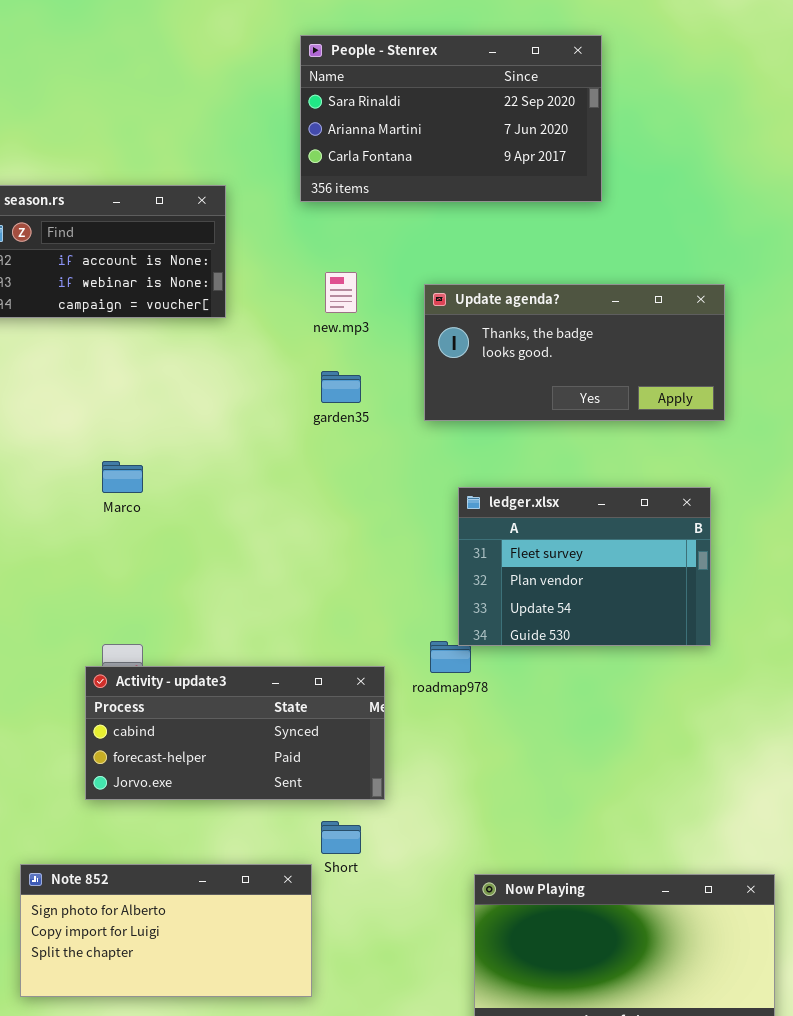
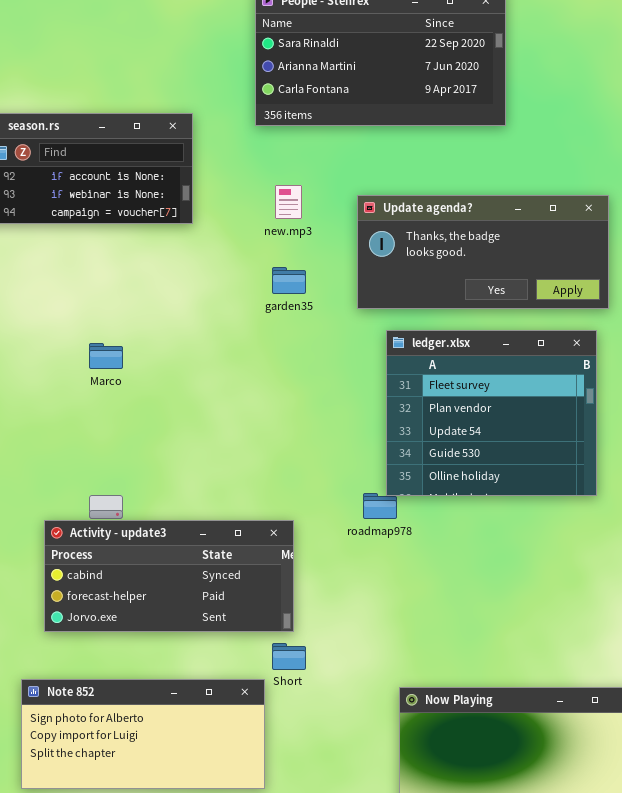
ledger.xlsx: [458,487,711,646] -> [386,330,597,496], resized
Activity - update3: [85,666,385,800] -> [44,520,294,632], moved

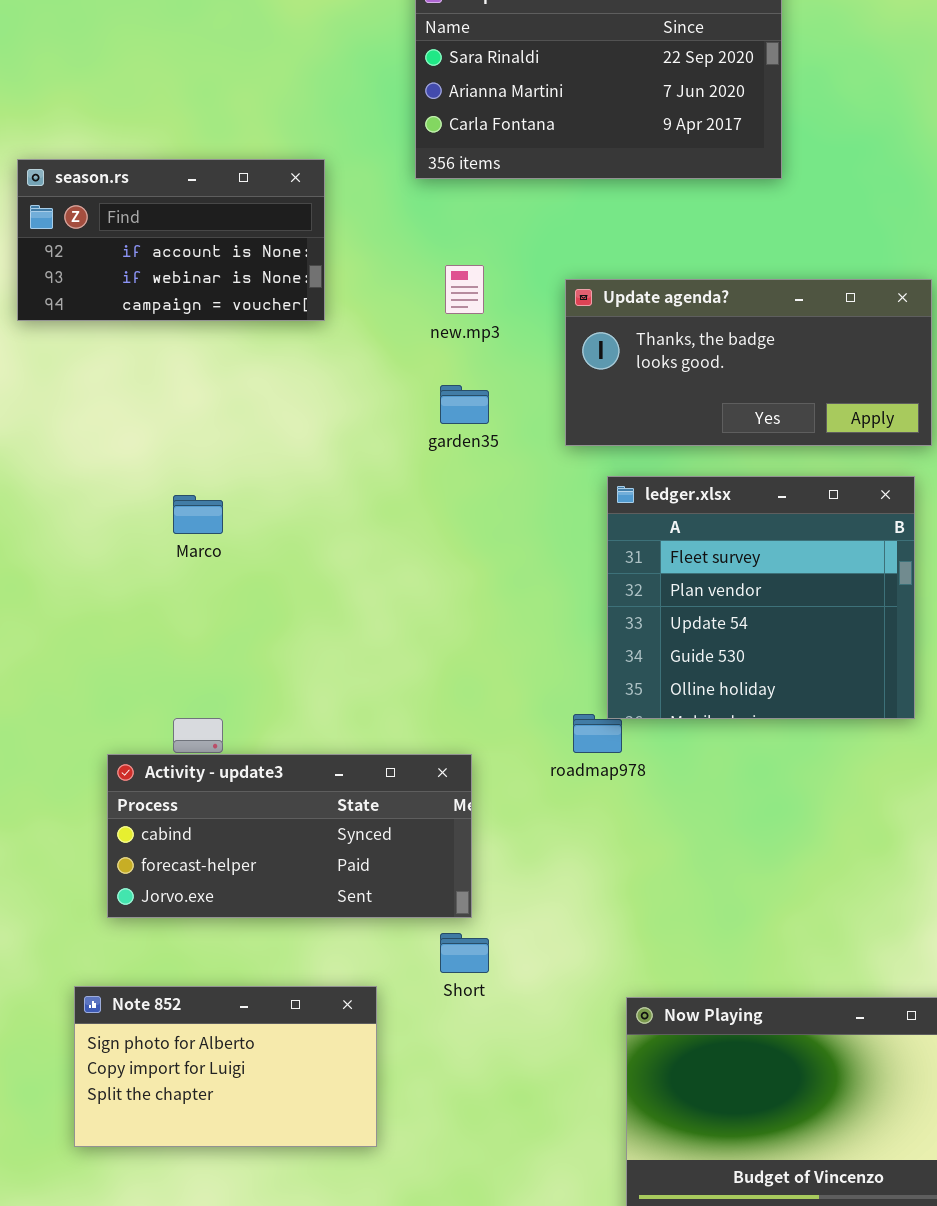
Note 852: [21,679,265,789] -> [74,986,377,1147], resized

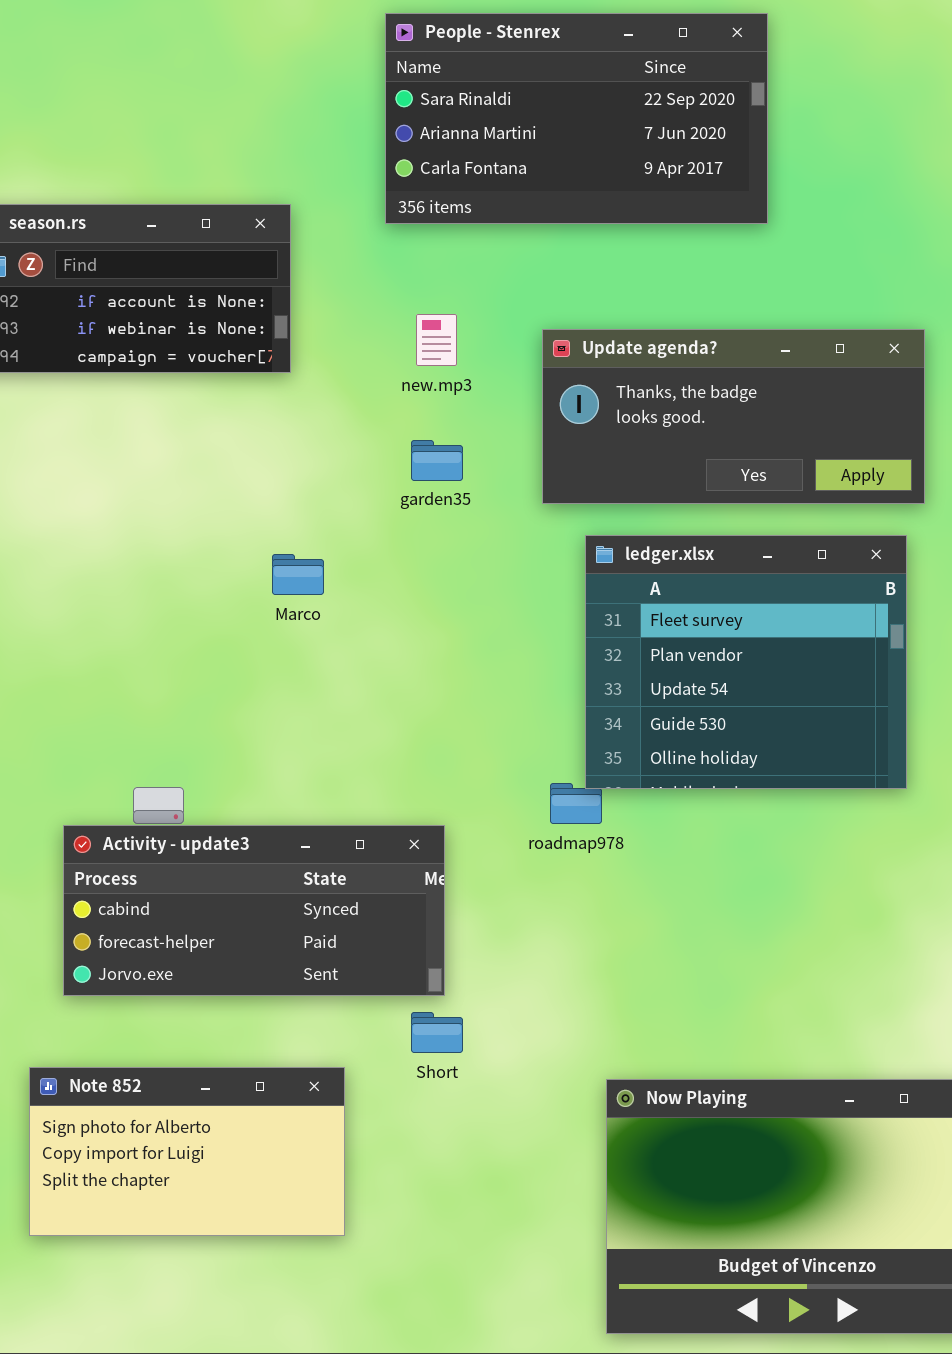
Marco: [173,495,223,534] -> [272,554,324,595], moved

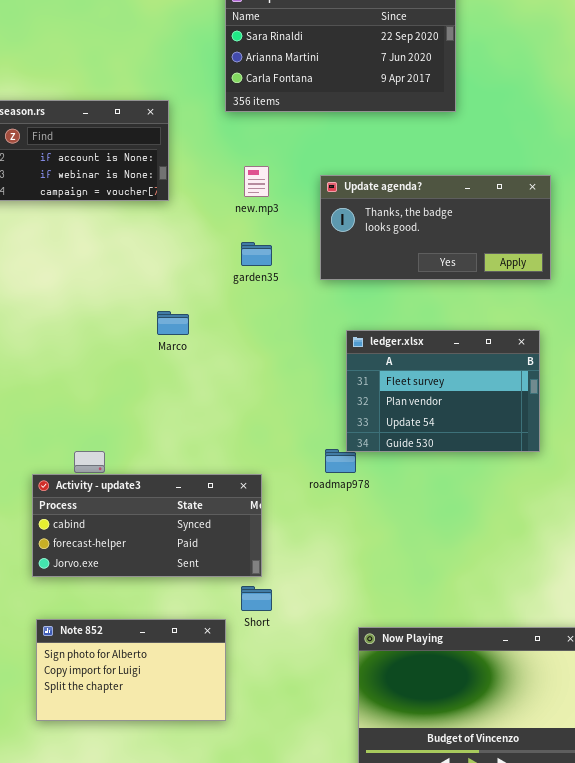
ledger.xlsx: [585,535,907,789] -> [346,330,540,452], resized
Note 852: [29,1067,345,1236] -> [36,619,226,721], moved

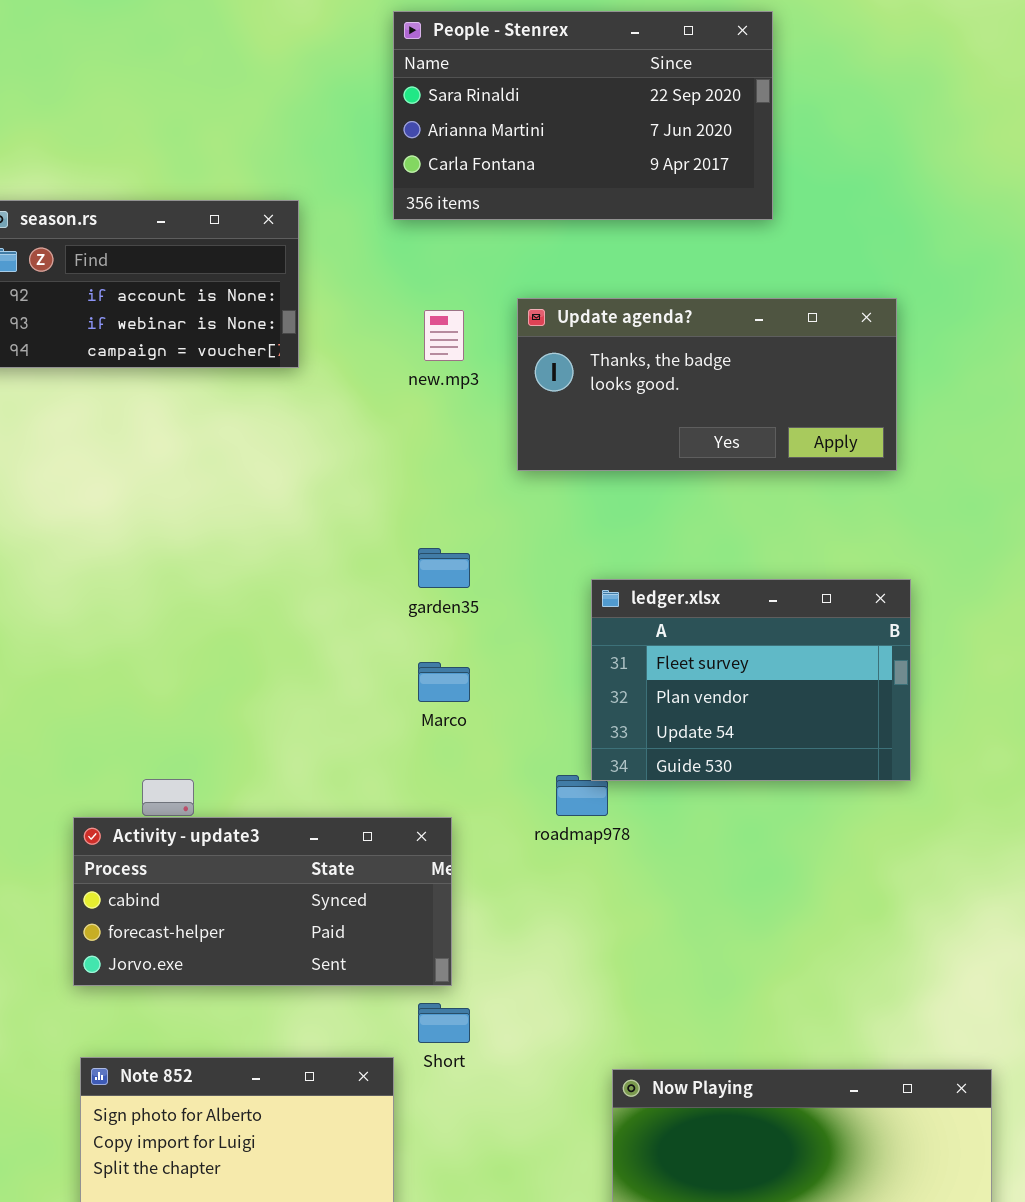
Update agenda?: [320,175,551,280] -> [517,298,897,471], moved
garden35: [241,242,272,266] -> [418,548,470,588], moved
Marco: [157,311,189,335] -> [418,662,470,702], moved

